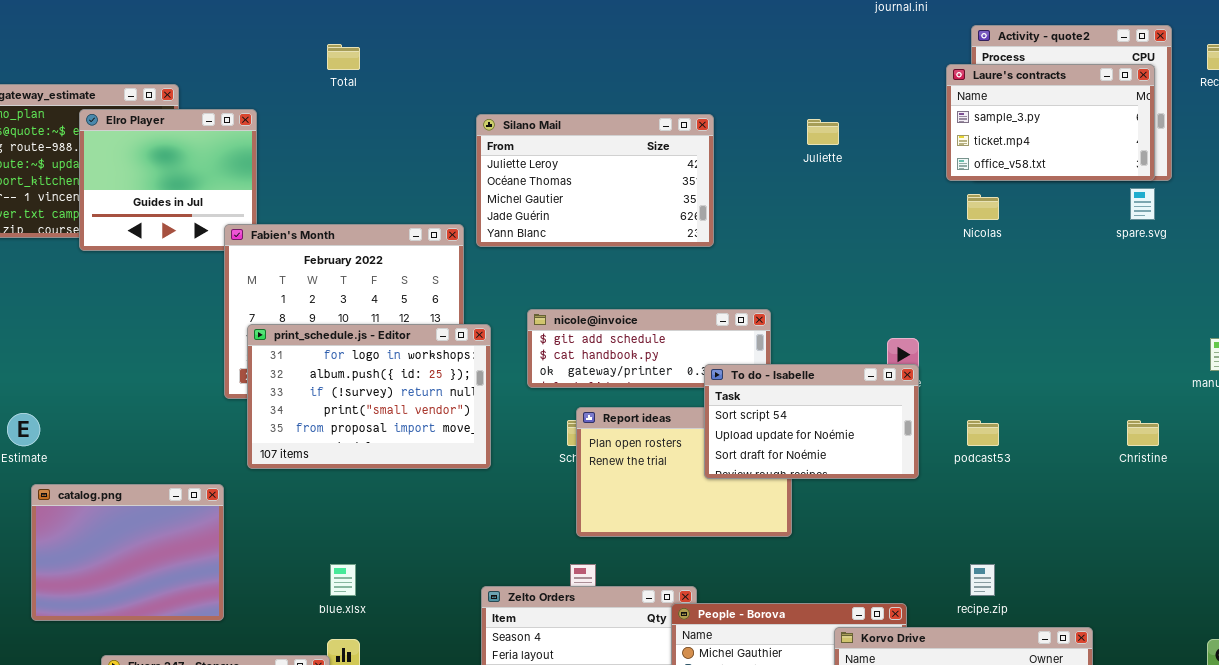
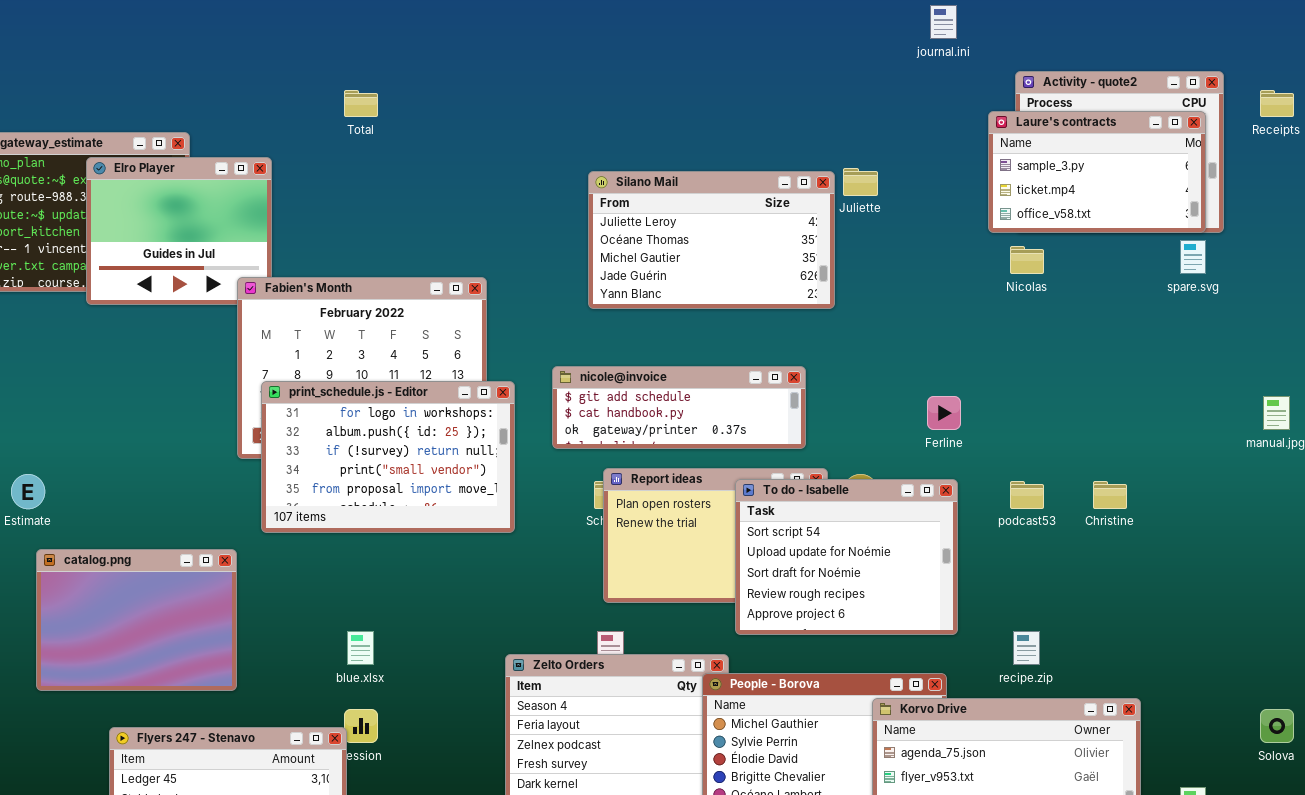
Silano Mail: [476,114,714,247] -> [588,171,835,309], moved
To do - Isabelle: [704,364,919,479] -> [735,479,958,635], moved, resized
Christine: [1127,420,1159,446] -> [1093,481,1127,509], moved

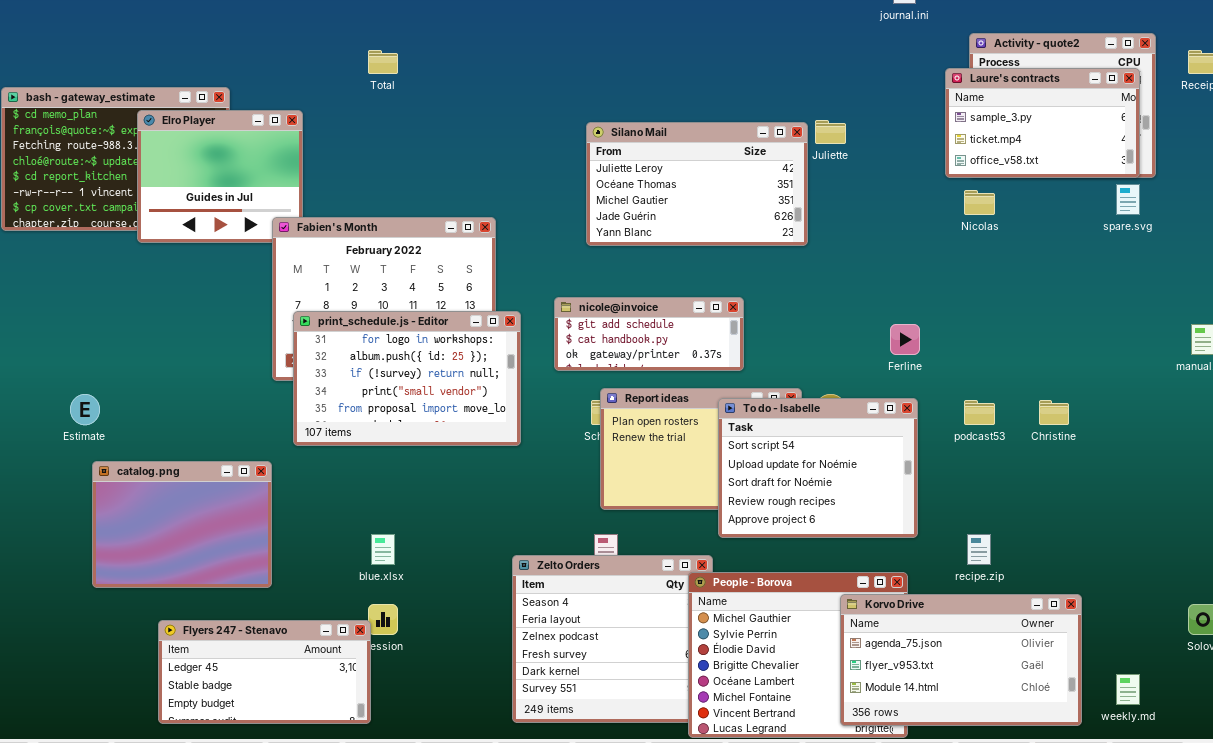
nicole@invoice: [552,366,806,449] -> [554,297,744,371], resized

